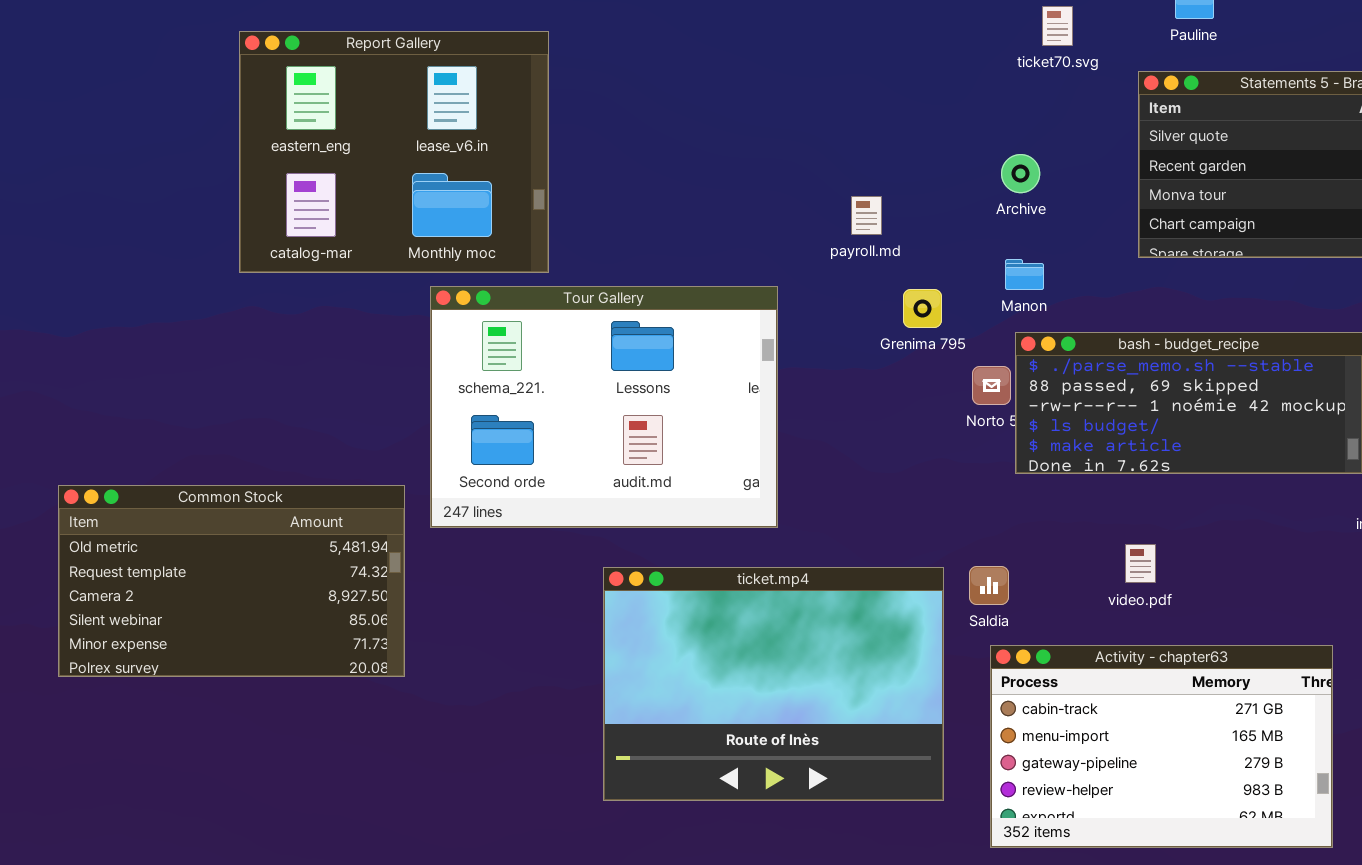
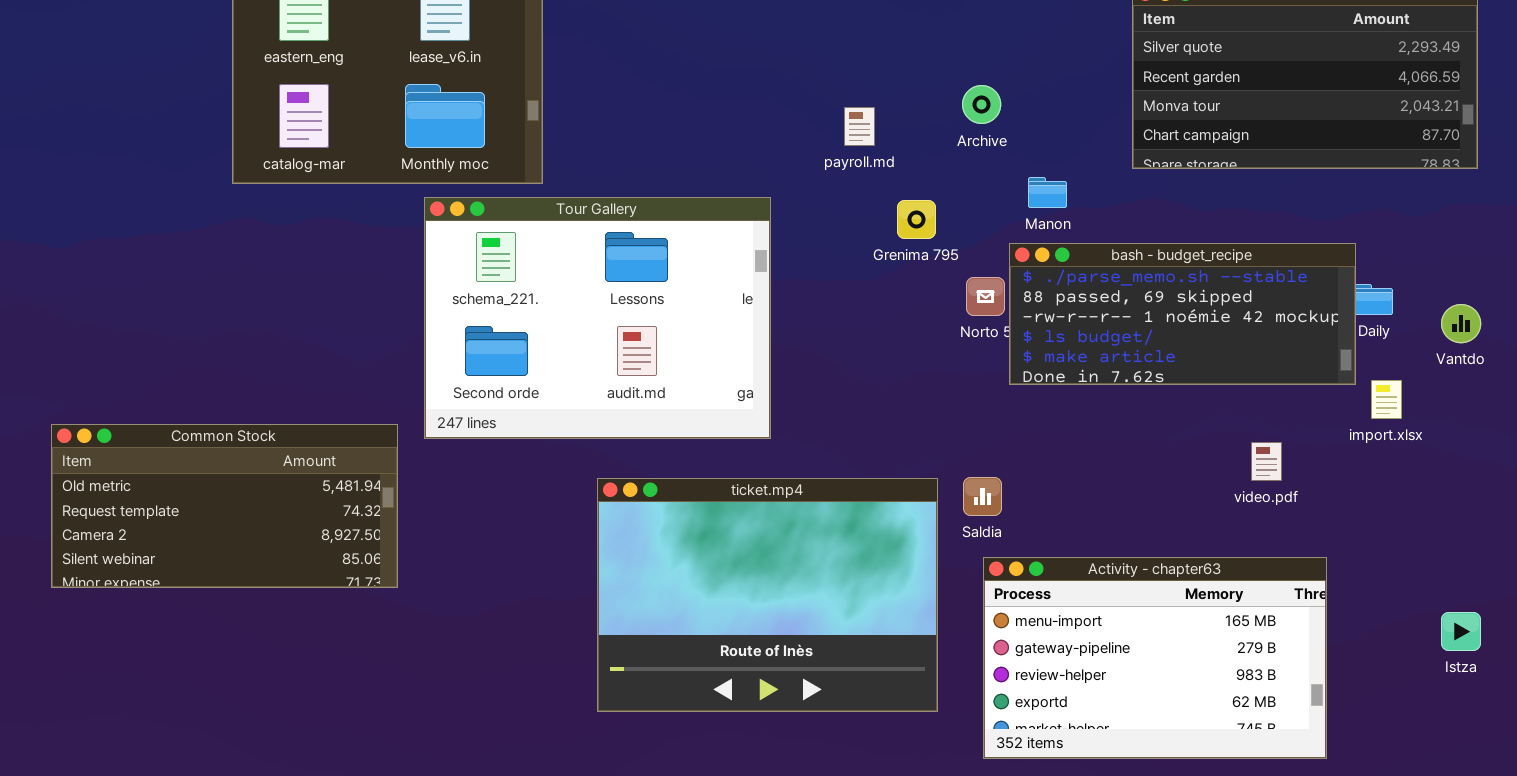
Archive: [1001,154,1040,193] -> [962,85,1001,124], moved
Manon: [1005,259,1044,290] -> [1028,177,1067,208], moved
Common Stock: [58,485,405,677] -> [51,424,398,588], resized
video.pdf: [1125,544,1156,583] -> [1251,442,1282,481], moved
Activity - chapter63: [990,645,1333,848] -> [983,557,1327,759], scrolled down 1 row

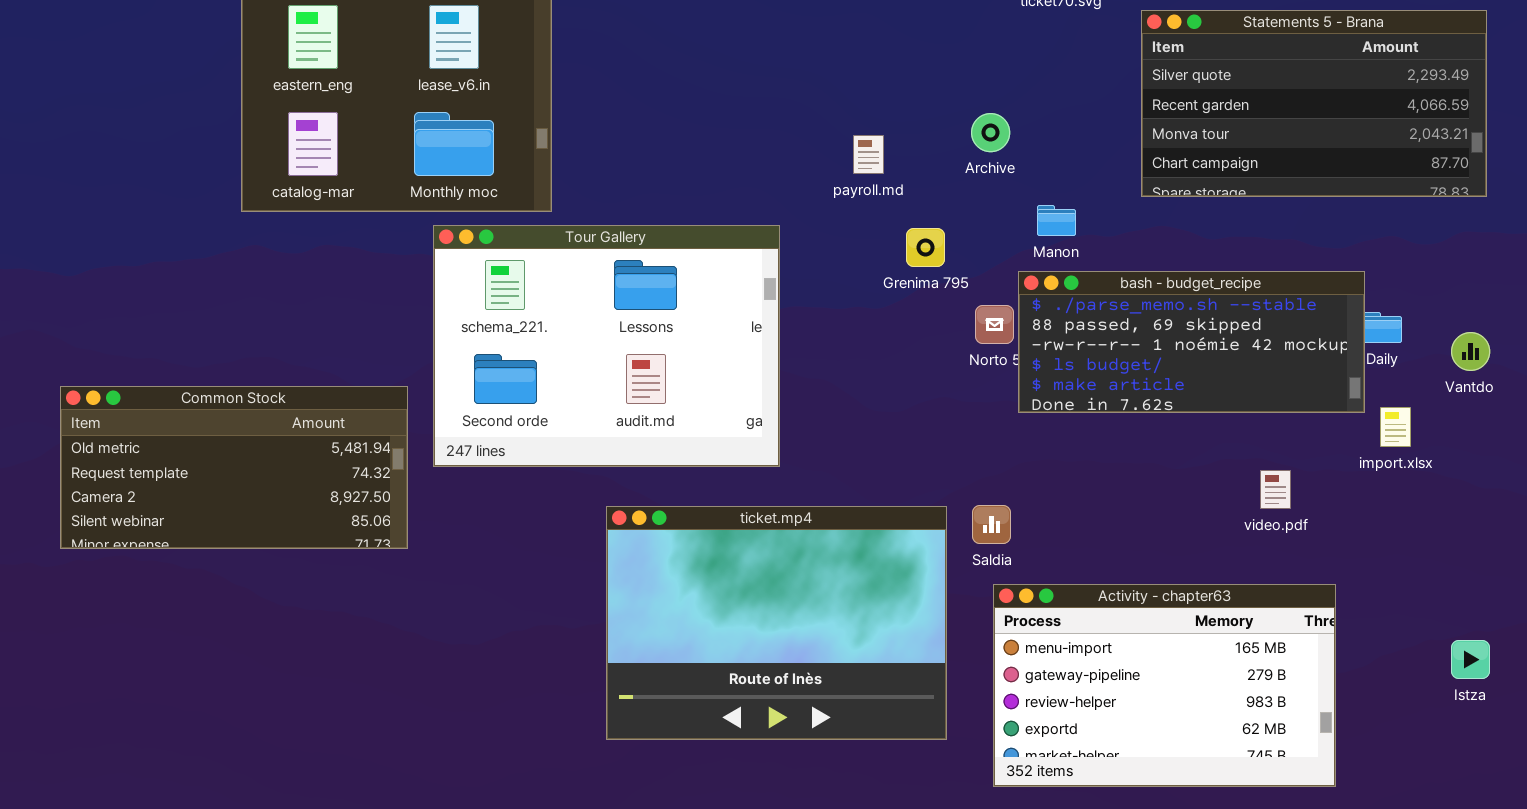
Common Stock: [51,424,398,588] -> [60,386,408,549], moved

